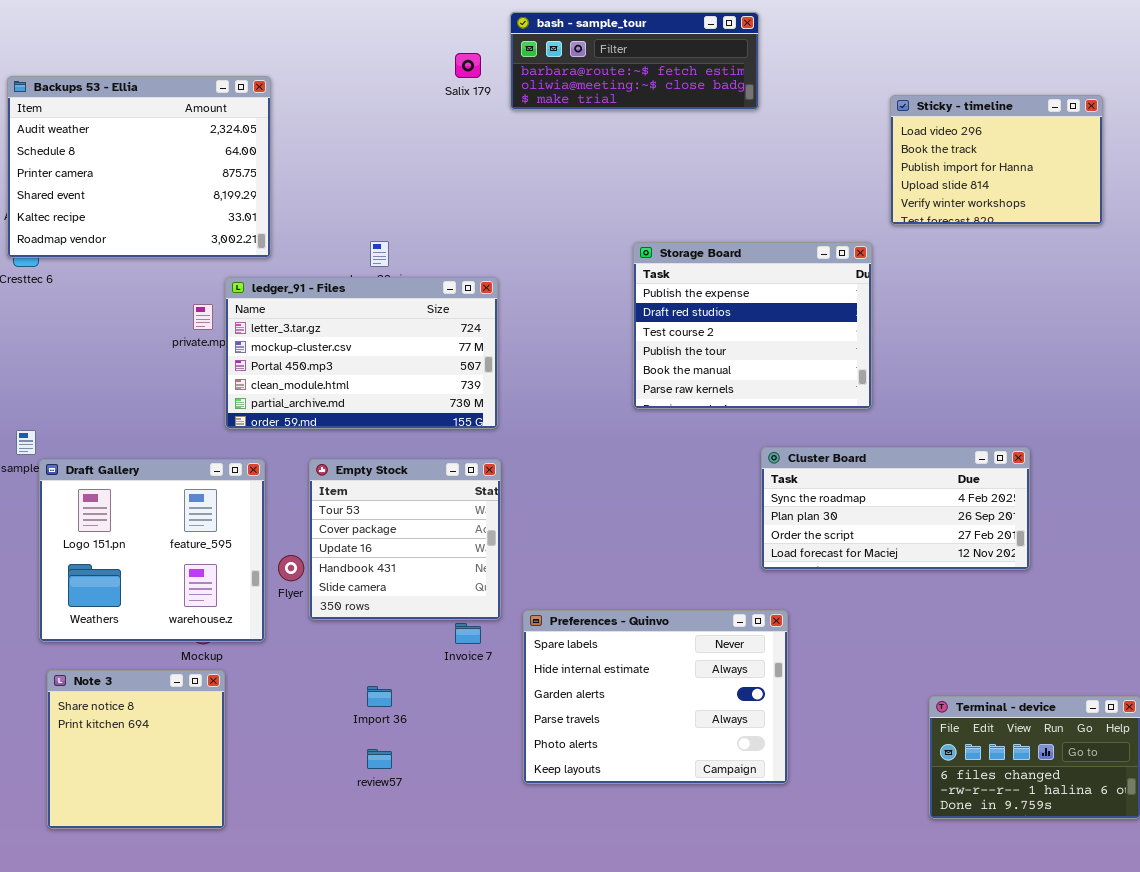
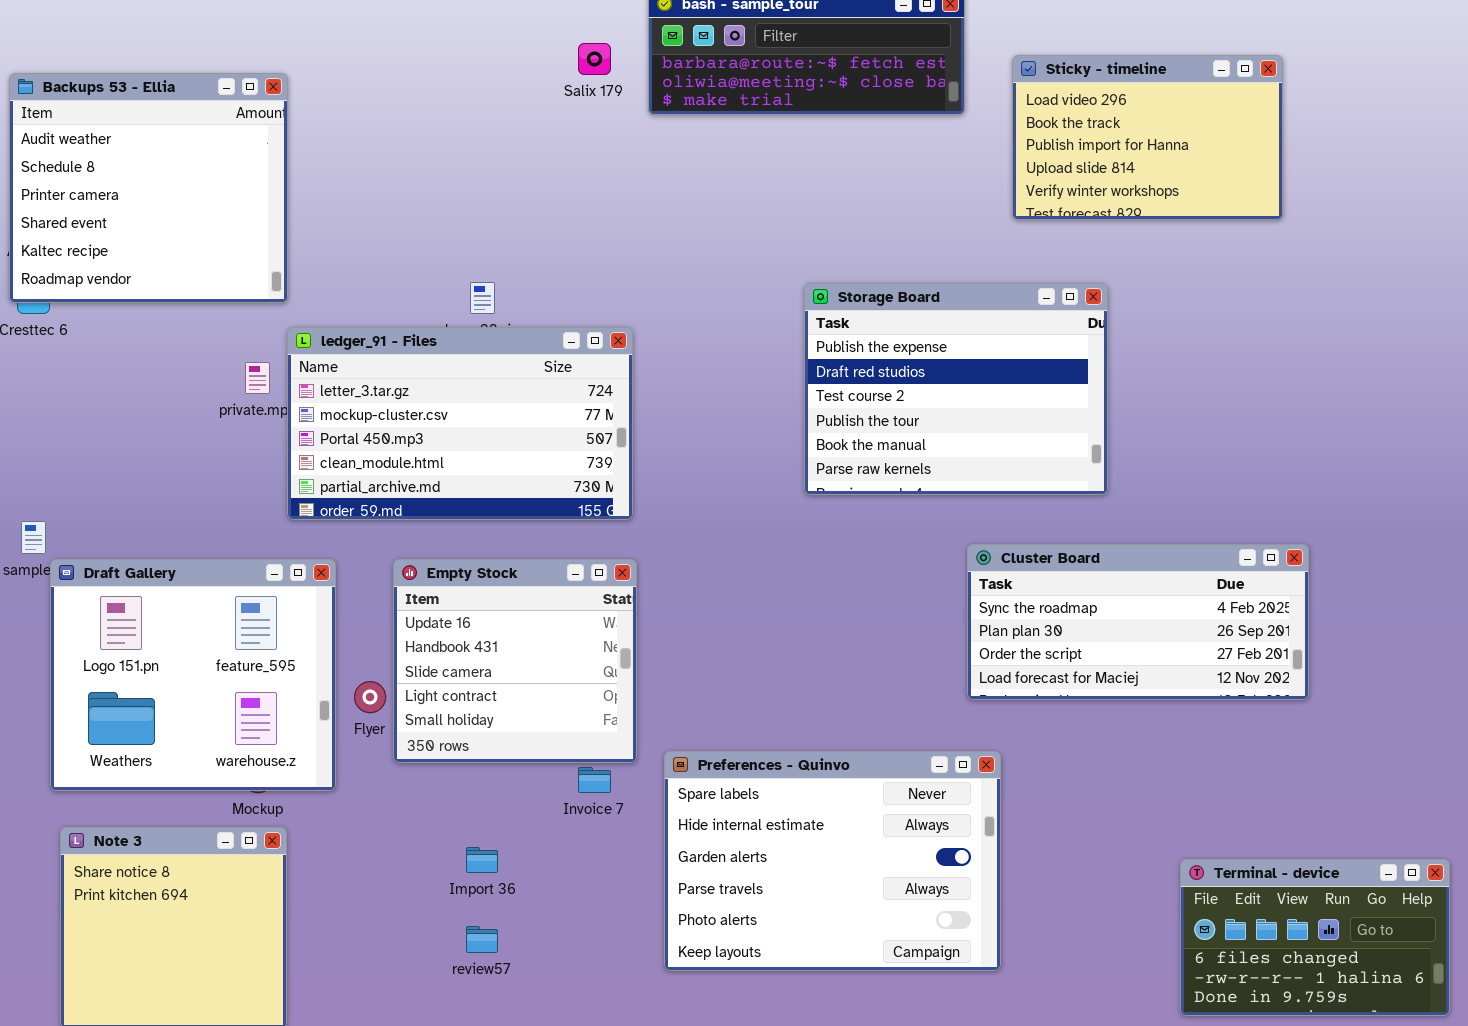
Backups 53 - Ellia: [7,76,271,258] -> [9,73,288,303], resized
Sticky - timeline: [890,95,1103,225] -> [1012,55,1283,220], moved
Empty Stock: [309,459,501,620] -> [393,559,637,763], scrolled down 2 rows

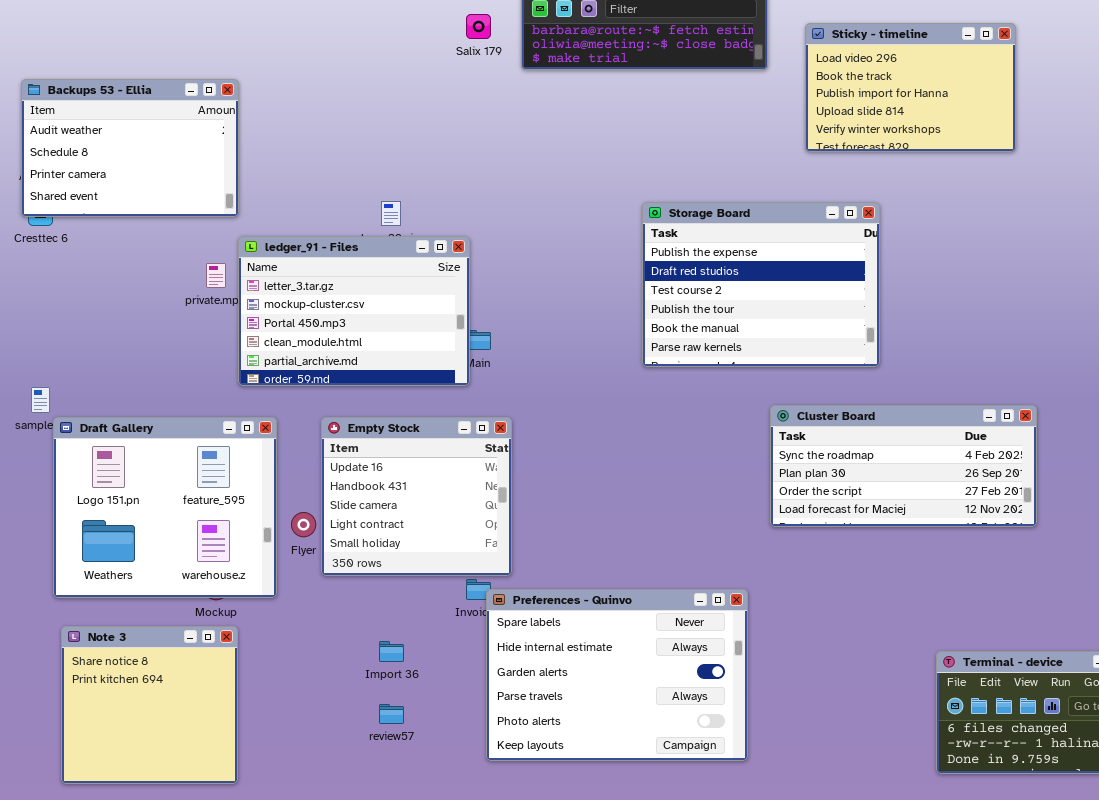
Backups 53 - Ellia: [9,73,288,303] -> [21,79,239,217], resized
ledger_91 - Files: [287,327,633,520] -> [238,236,470,386], resized
Preferences - Quinvo: [664,751,1001,971] -> [486,589,748,761], moved

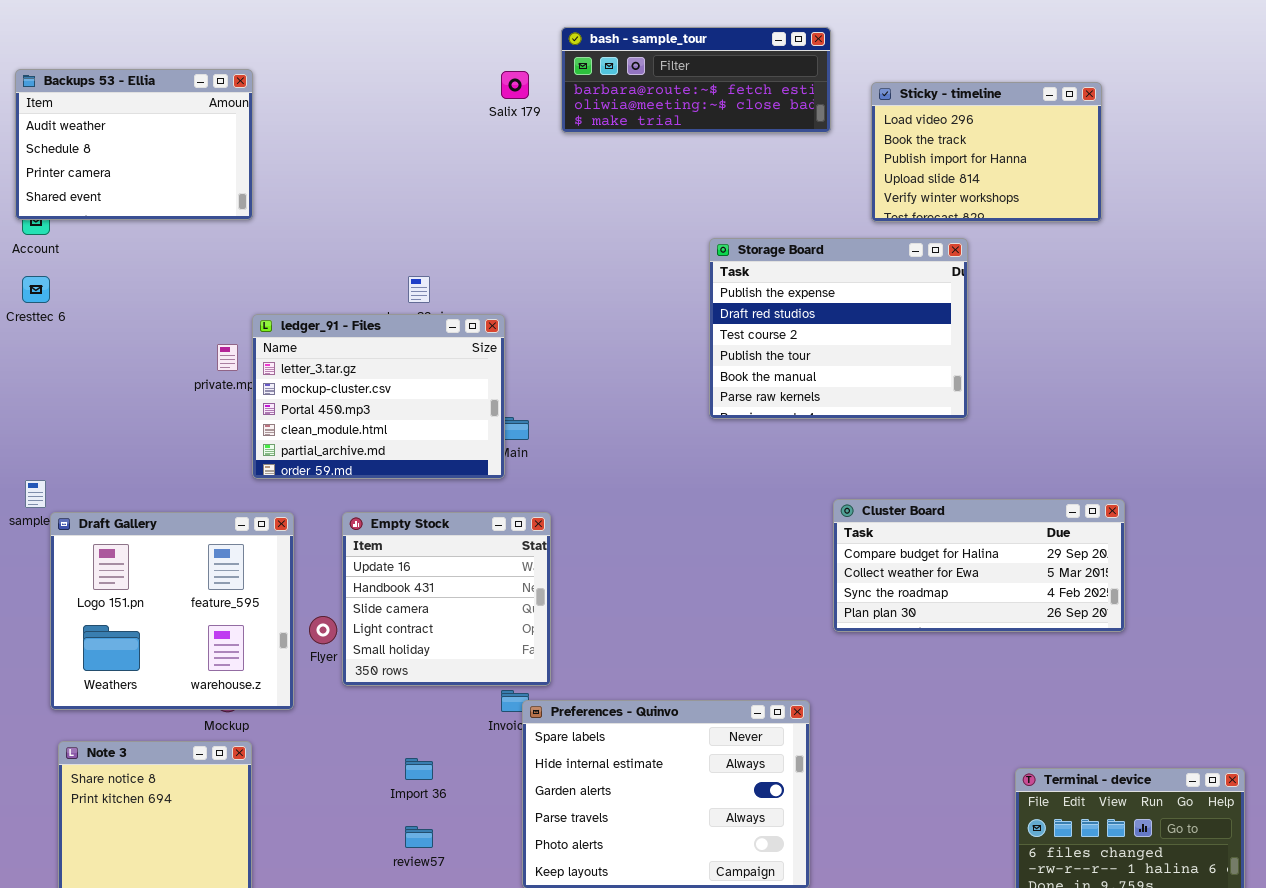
Backups 53 - Ellia: [21,79,239,217] -> [15,69,253,220], moved
Storage Board: [642,202,880,367] -> [709,238,968,419], moved
Cluster Board: [770,405,1037,527] -> [833,499,1125,632], scrolled up 2 rows

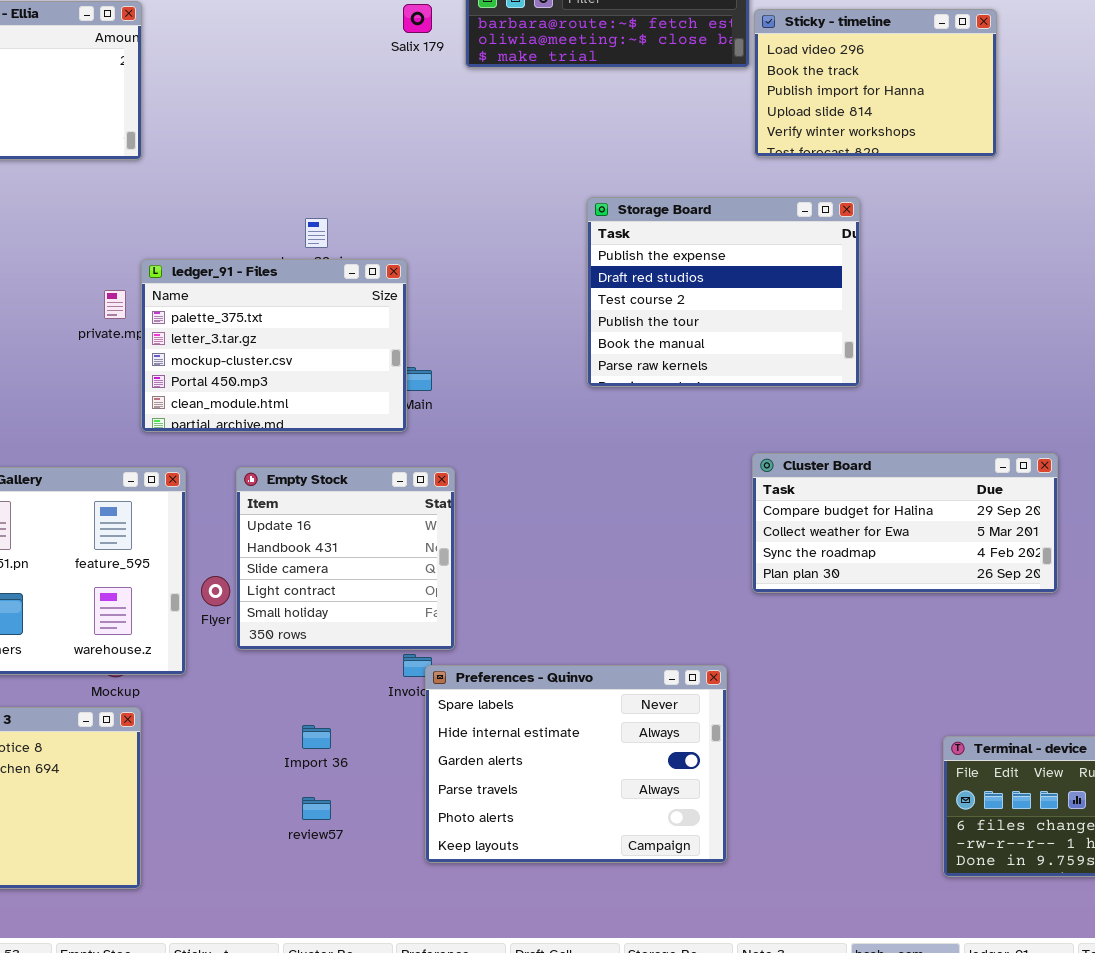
Sticky - timeline: [871,82,1102,222] -> [754,9,997,157], moved
Storage Board: [709,238,968,419] -> [587,197,860,387], moved
ledger_91 - Files: [252,314,505,479] -> [141,259,407,432], scrolled up 1 row

